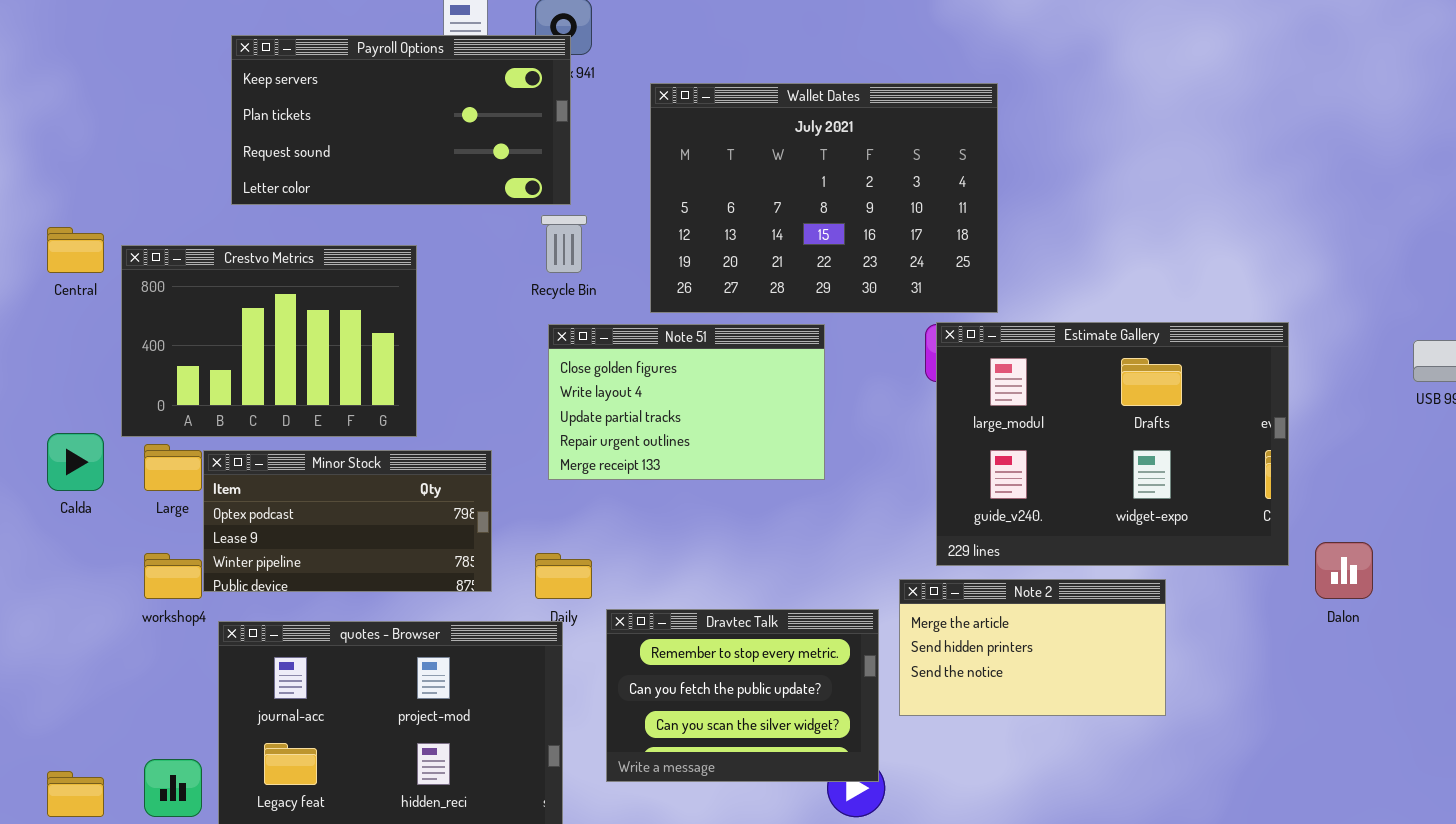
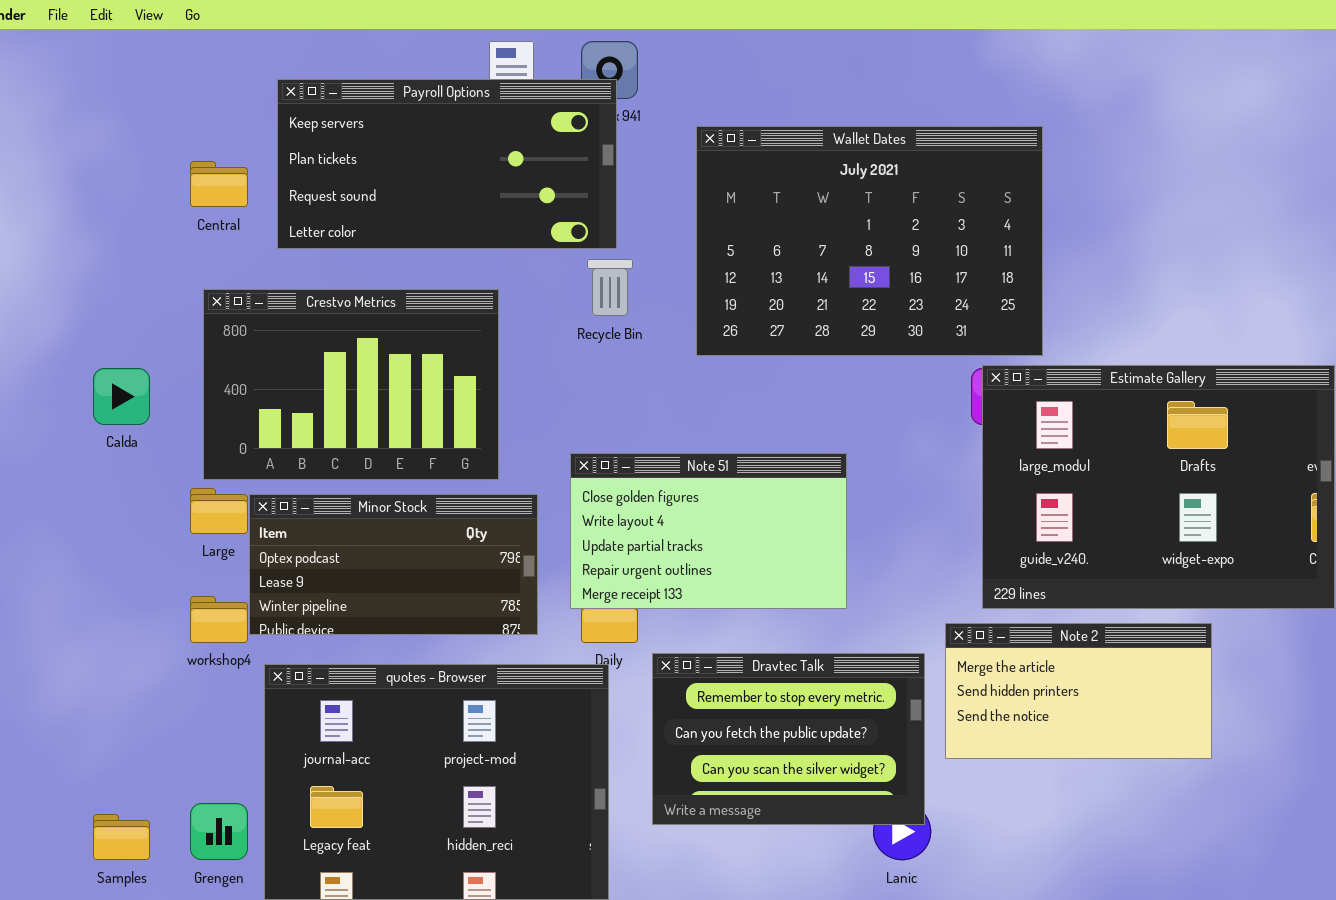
Central: [47,227,104,273] -> [190,161,248,207], moved
Crestvo Metrics: [121,245,417,437] -> [203,289,499,480], moved
Note 51: [548,324,825,480] -> [570,453,847,609], moved
Calda: [47,433,104,491] -> [93,368,150,425], moved

